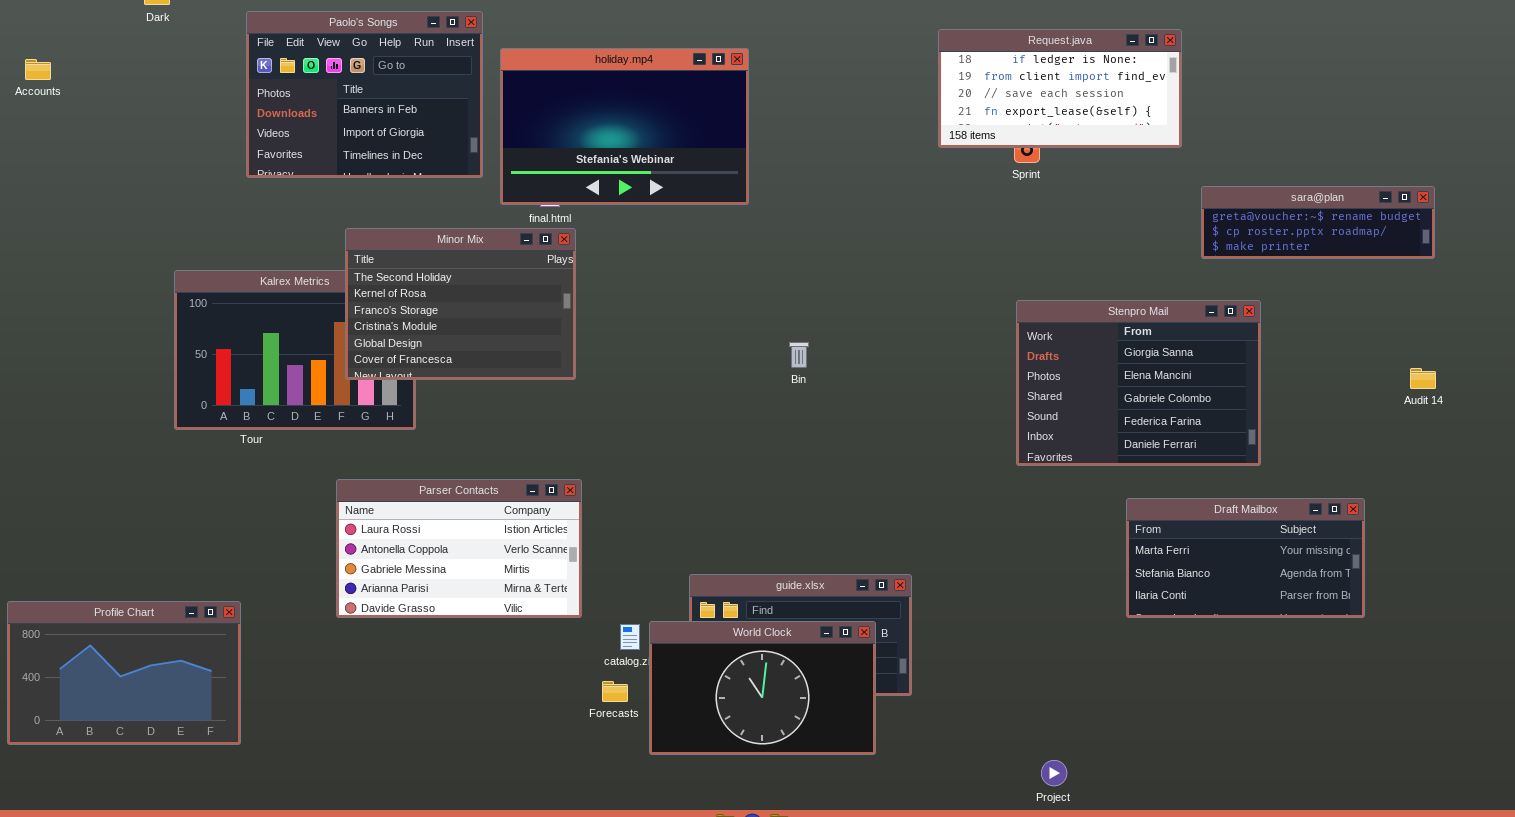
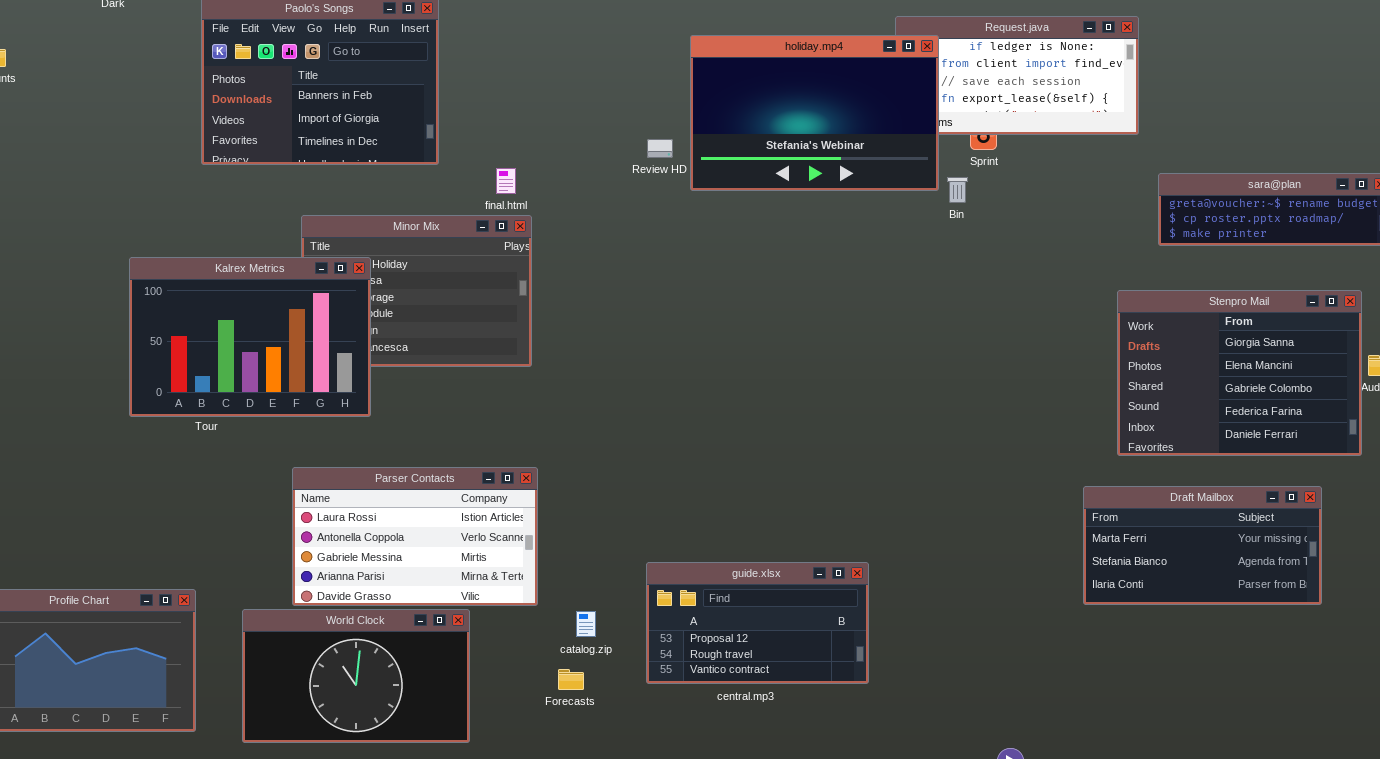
holiday.mp4: [500,48,749,205] -> [690,35,939,191], moved
Kalrex Metrics: [174,270,416,430] -> [129,257,371,417], raised
Stenpro Mail: [1016,300,1261,466] -> [1117,290,1362,456], moved
Bin: [789,342,809,368] -> [947,177,968,203], moved
World Clock: [649,621,876,755] -> [242,609,470,743], moved

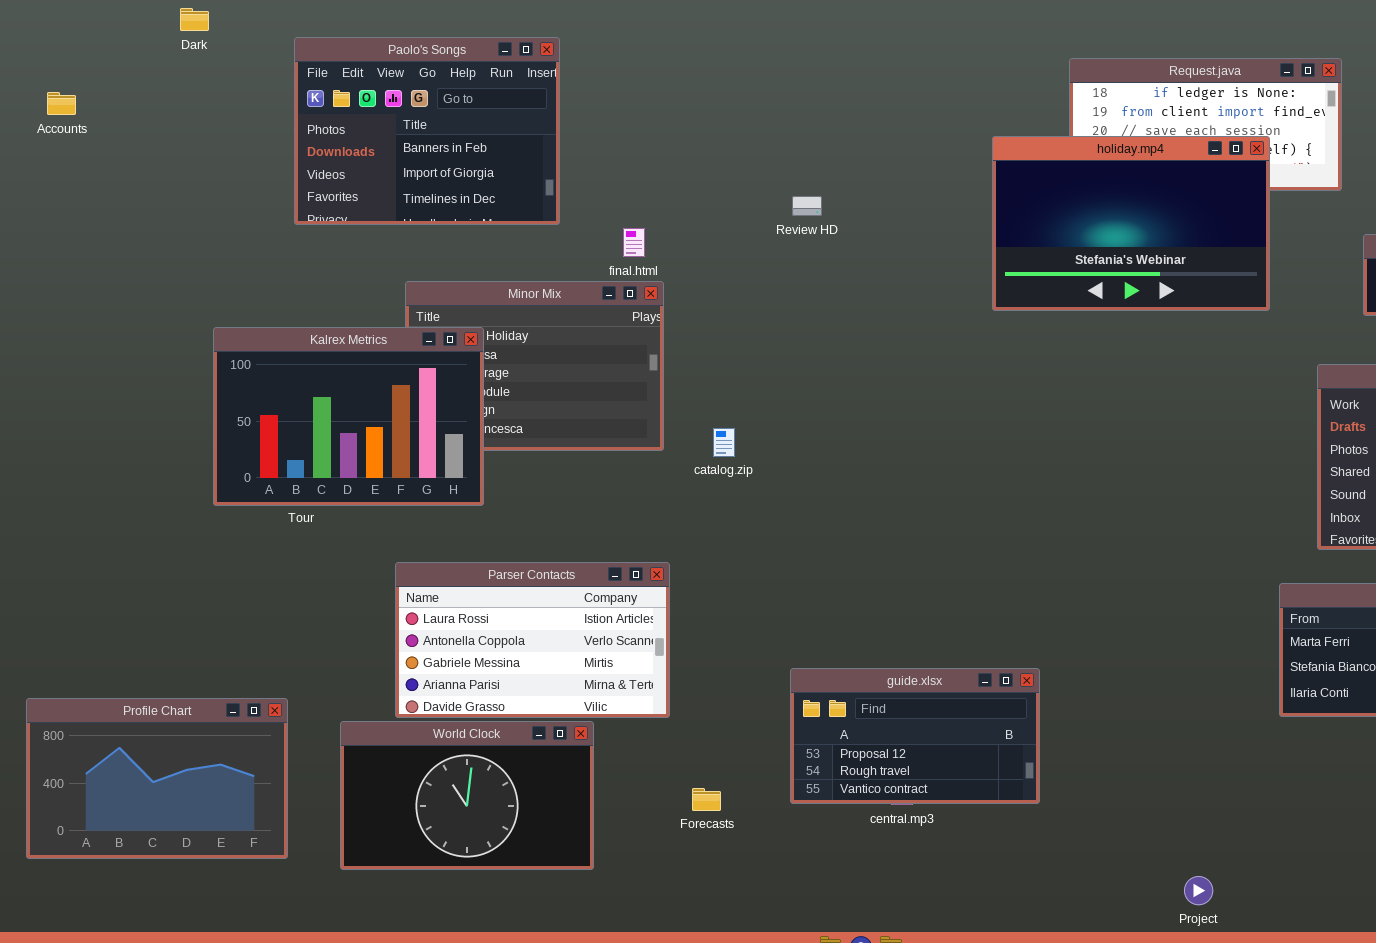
holiday.mp4: [690,35,939,191] -> [992,136,1270,311], moved
catalog.zip: [576,611,596,637] -> [713,428,735,457], moved

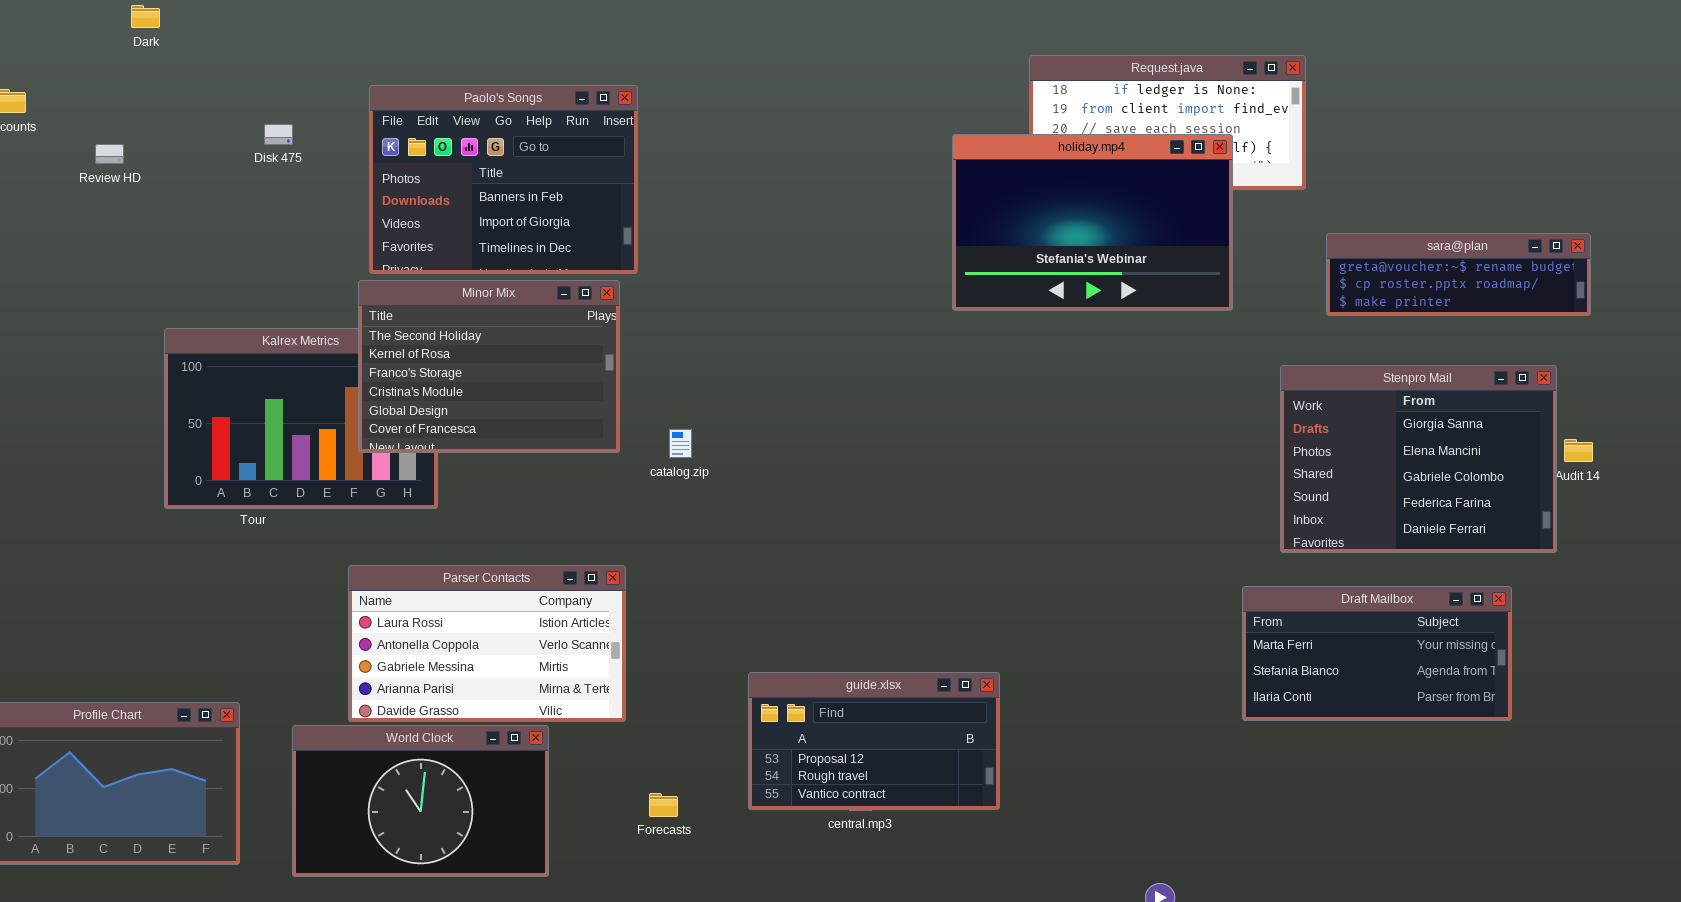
Paolo's Songs: [294,37,560,225] -> [369,85,638,274], moved
Review HD: [792,196,822,216] -> [95,144,124,164], moved
Minor Mix: [405,281,664,451] -> [358,280,620,453], raised

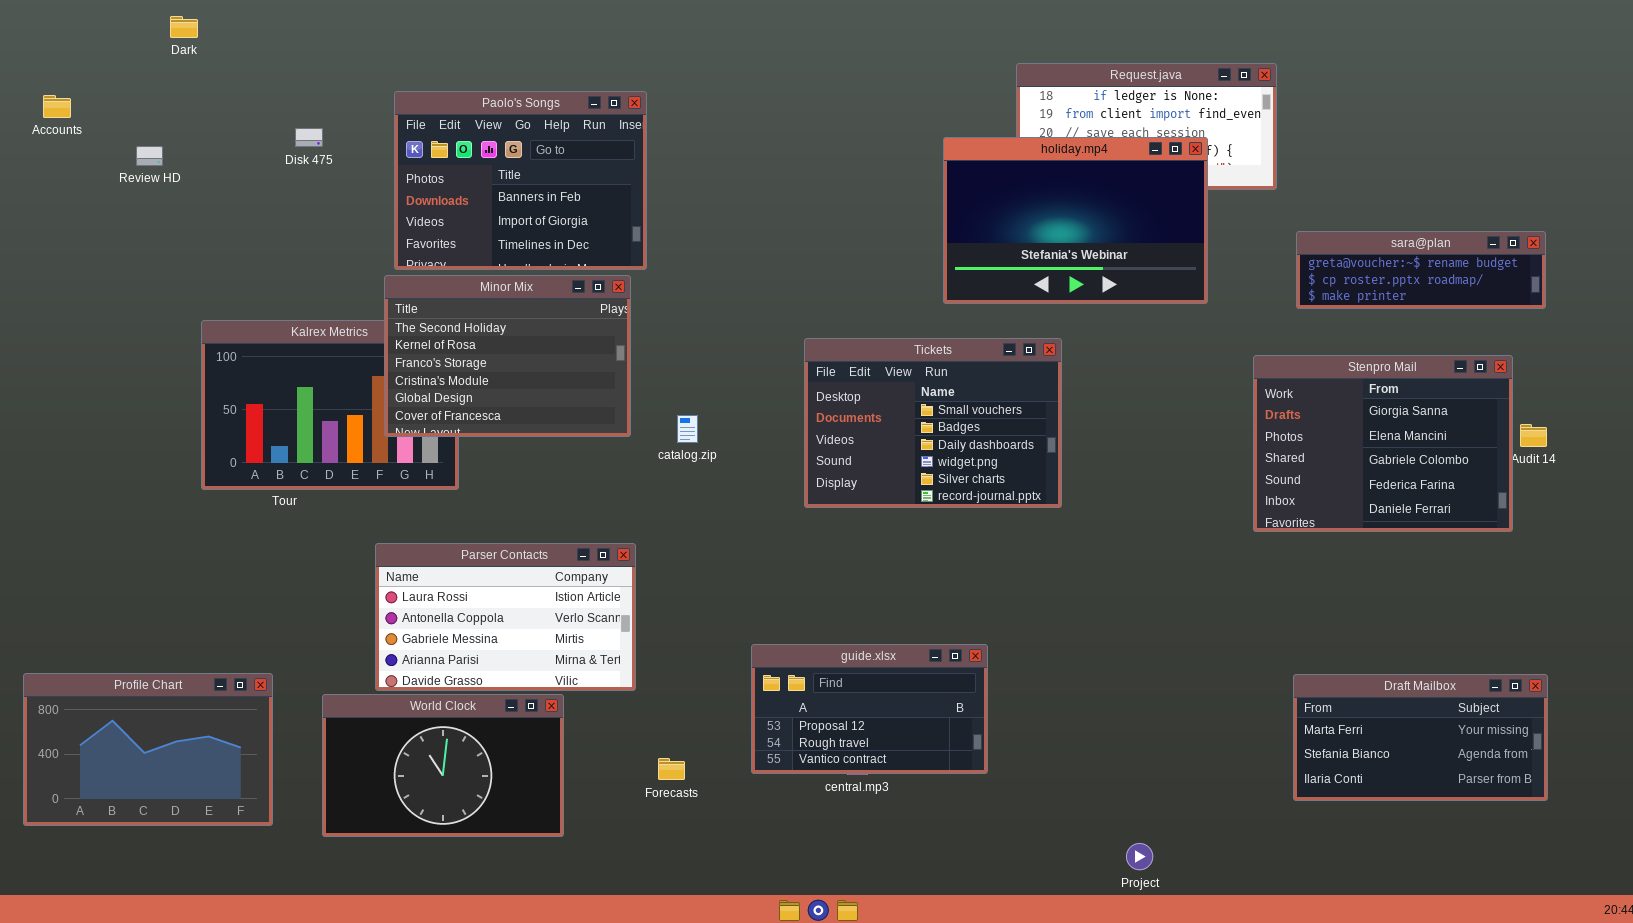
Tickets: none -> [804,338,1062,508], opened
Draft Mailbox: [1242,586,1512,721] -> [1293,674,1548,801], moved

